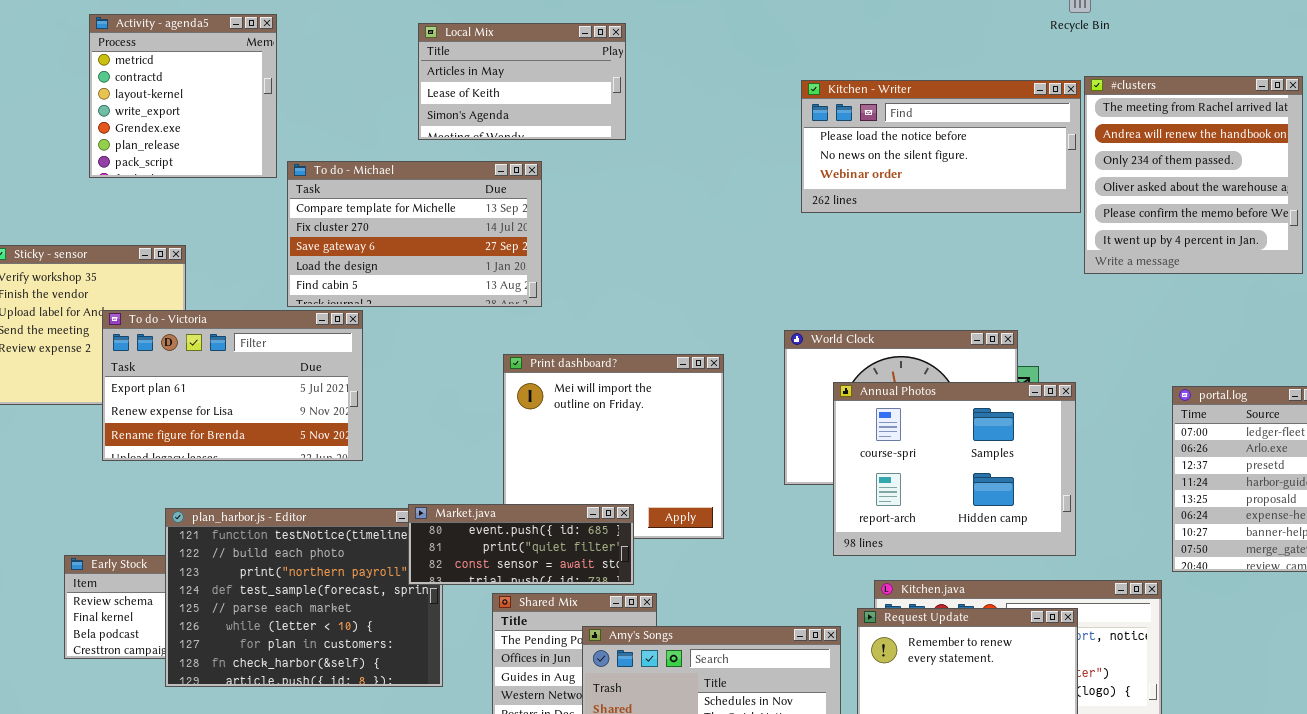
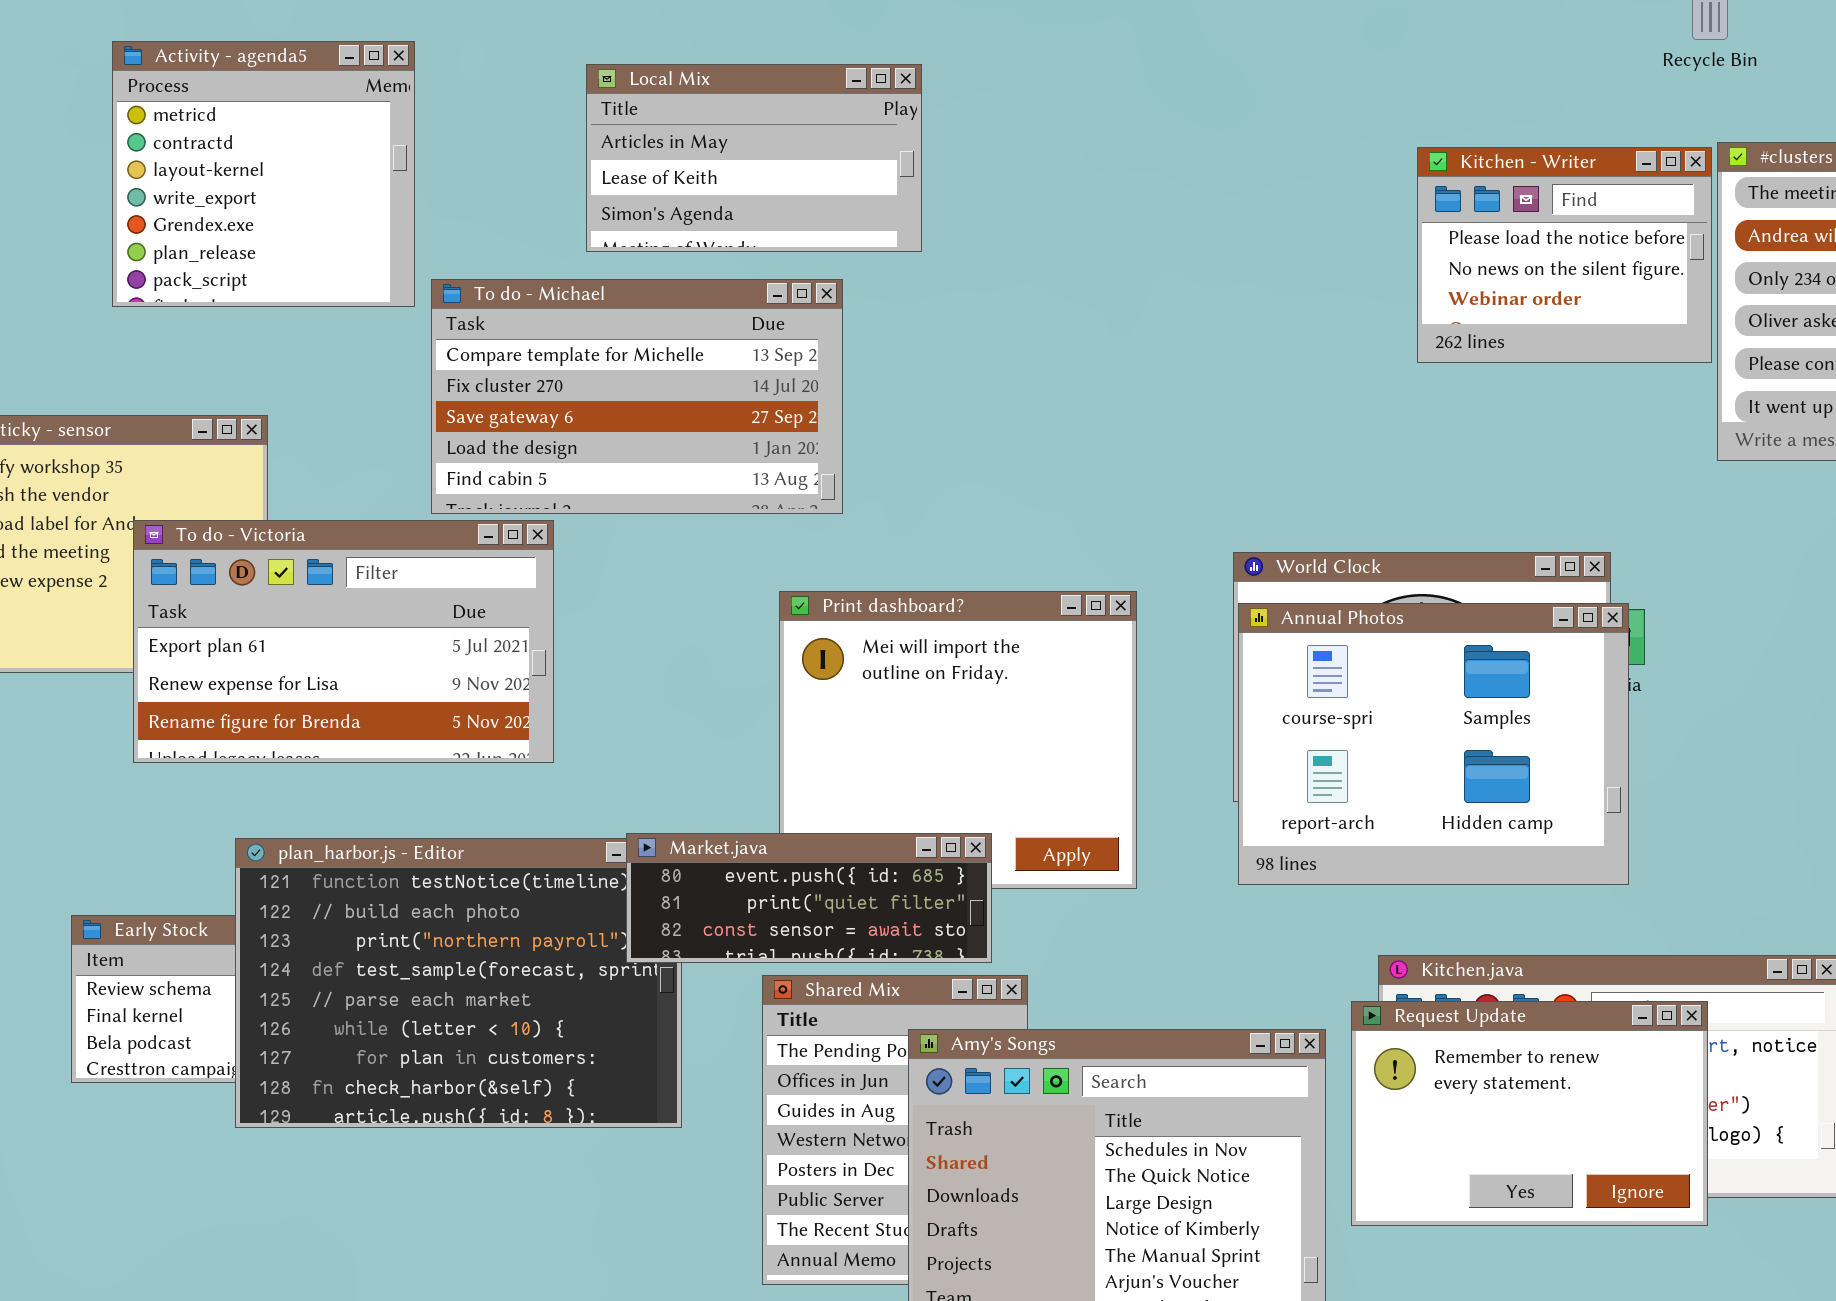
Local Mix: [418,23,626,140] -> [586,64,922,252], moved
Kitchen - Writer: [801,80,1081,213] -> [1417,147,1712,363], resized
Annual Photos: [833,382,1076,556] -> [1238,603,1629,885], moved

